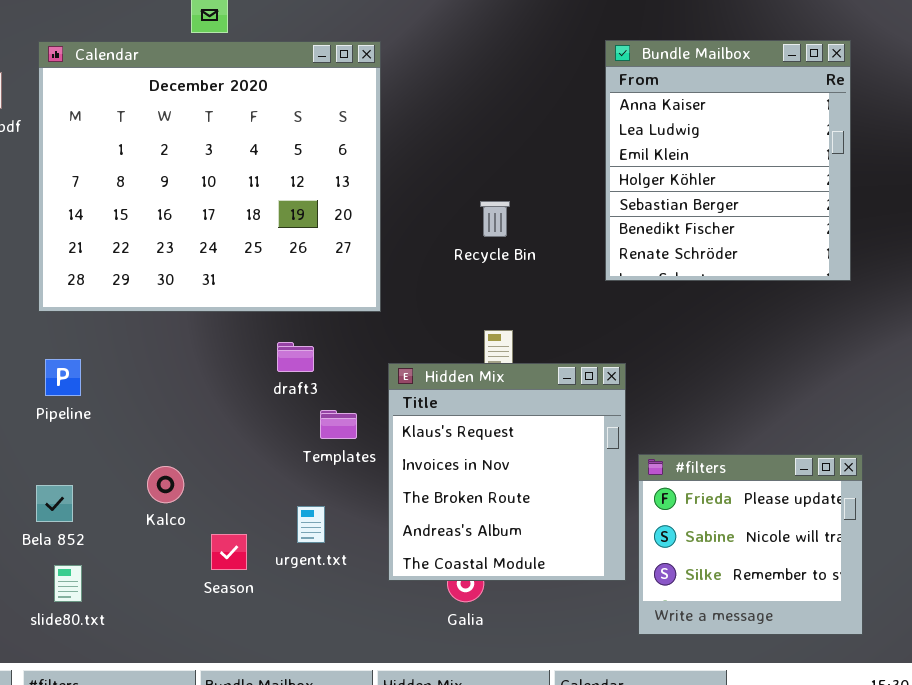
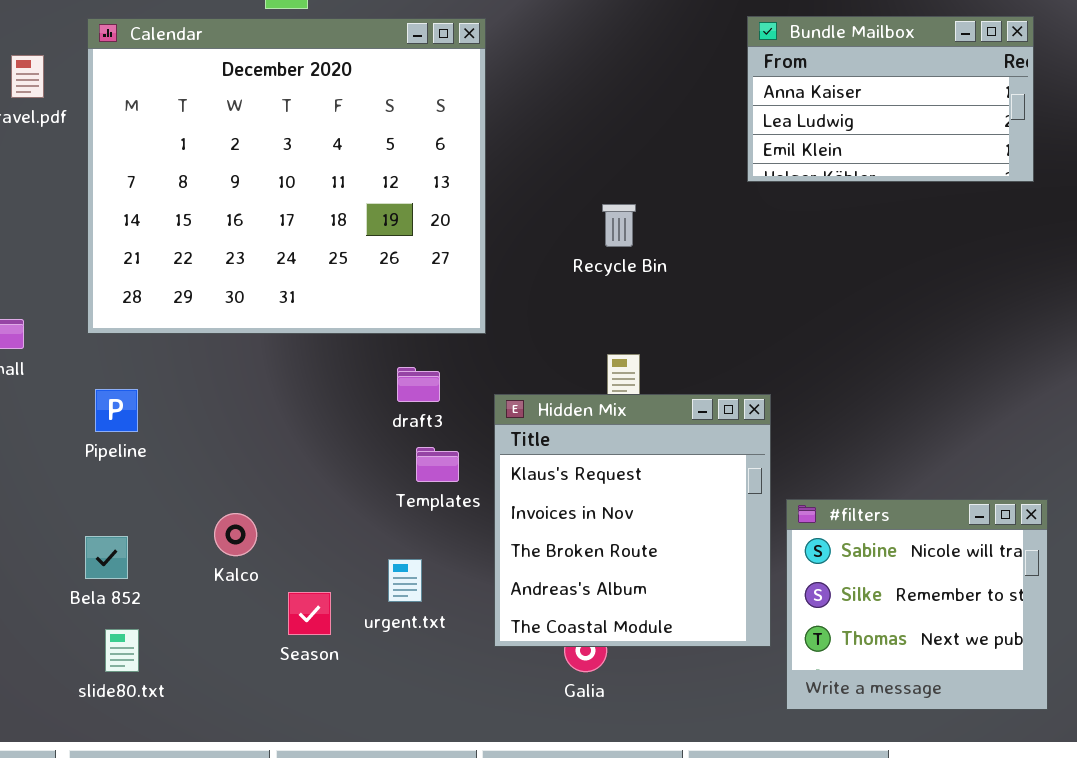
Bundle Mailbox: [605,40,851,281] -> [747,16,1034,182], resized
draft3: [277,342,314,372] -> [397,367,440,402], moved
#filters: [638,454,863,635] -> [786,499,1048,710], scrolled down 1 row

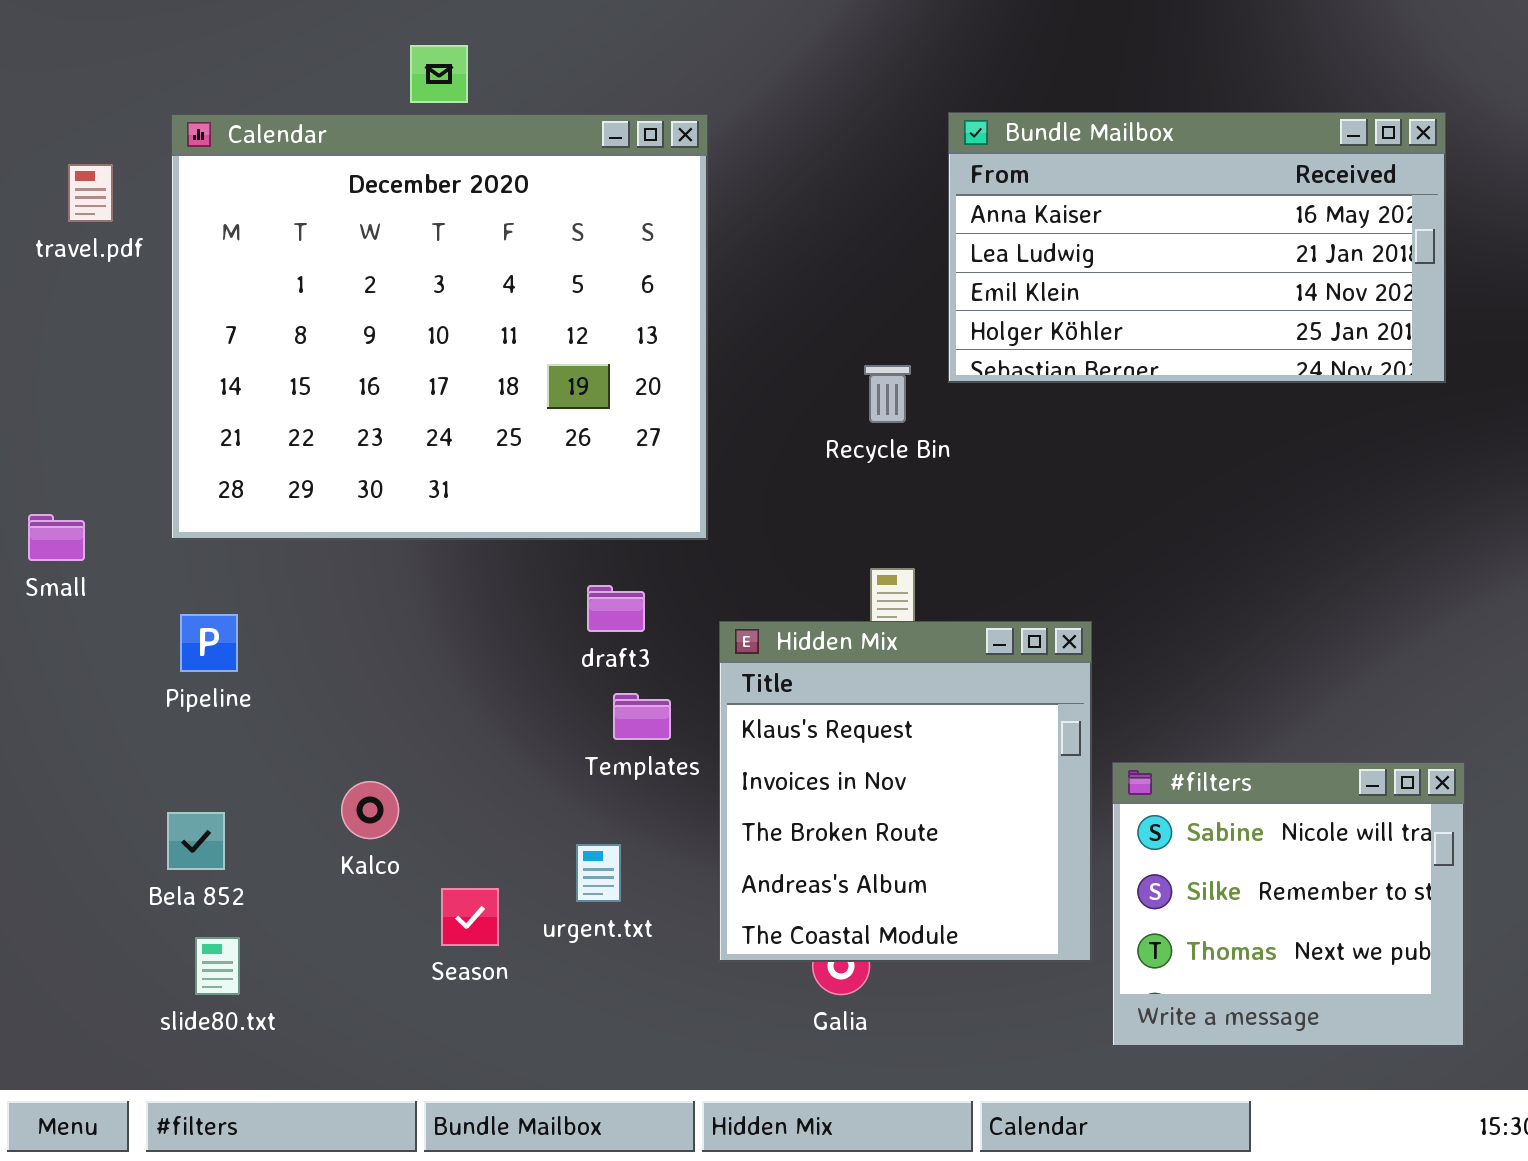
Bundle Mailbox: [747,16,1034,182] -> [948,112,1446,383], resized

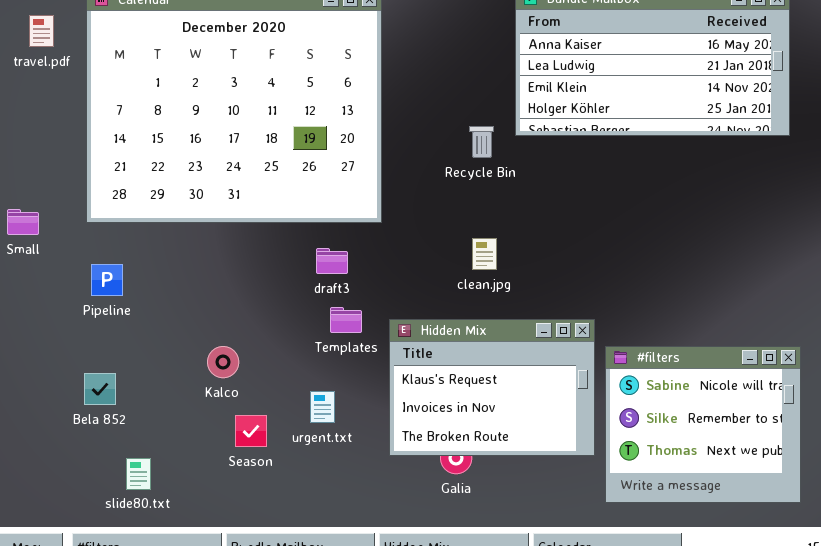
Hidden Mix: [719,621,1092,962] -> [389,319,595,456], resized
Kalco: [341,781,399,839] -> [207,346,239,378], moved
slide80.txt: [195,937,240,995] -> [126,458,151,490], moved

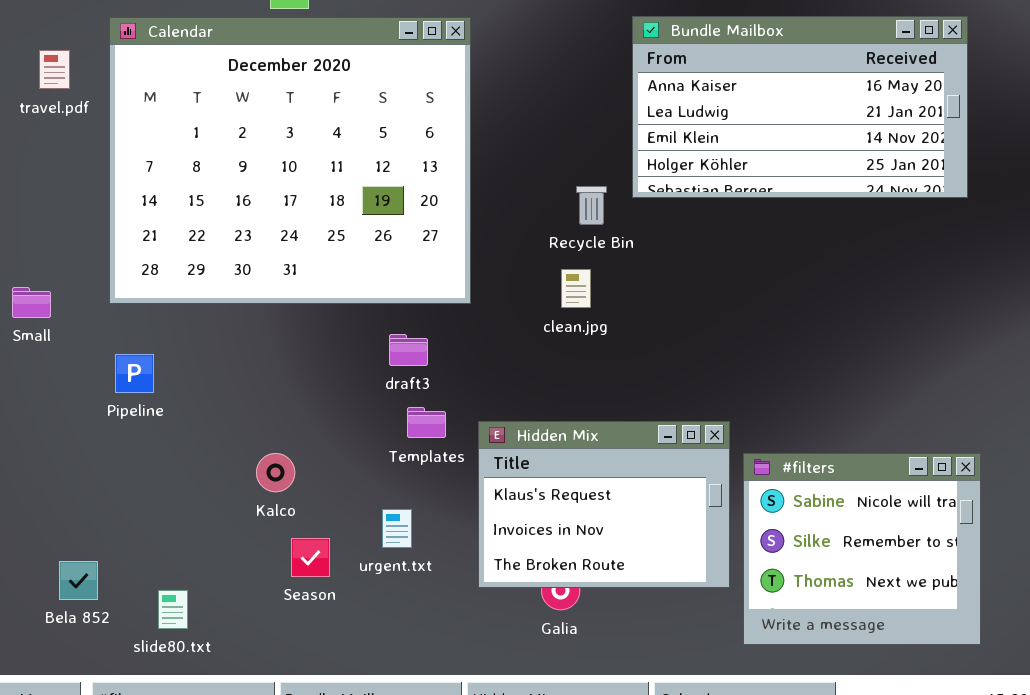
clean.jpg: [472,238,497,270] -> [561,269,591,308], moved
Bela 852: [84,373,116,405] -> [59,561,98,600], moved

